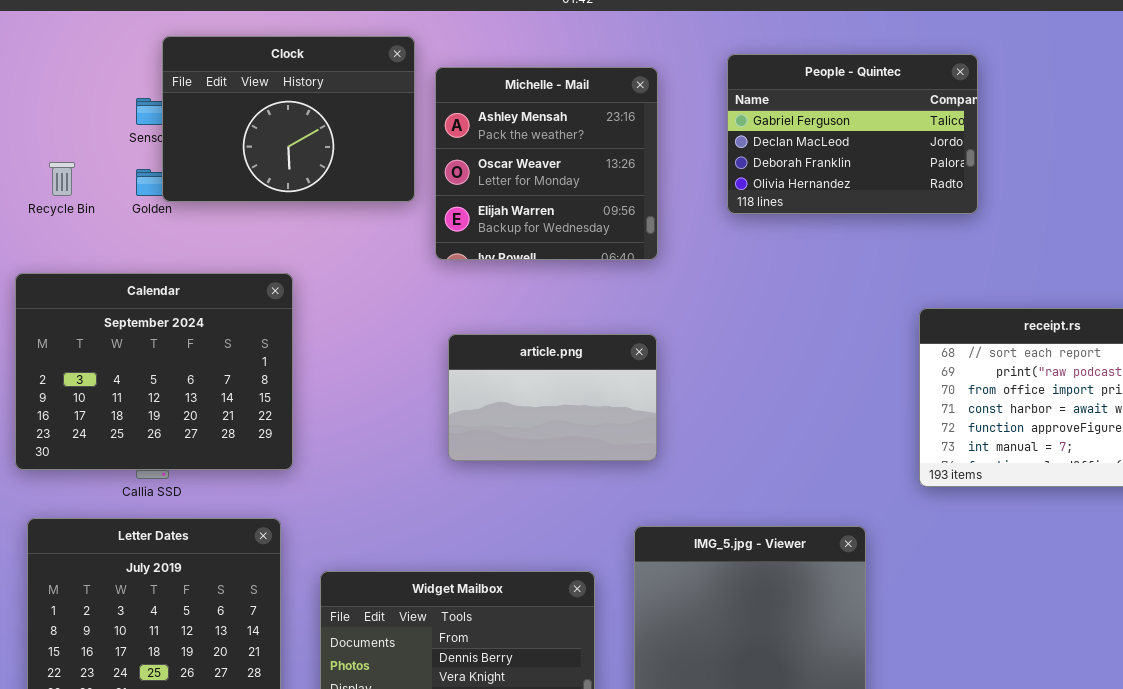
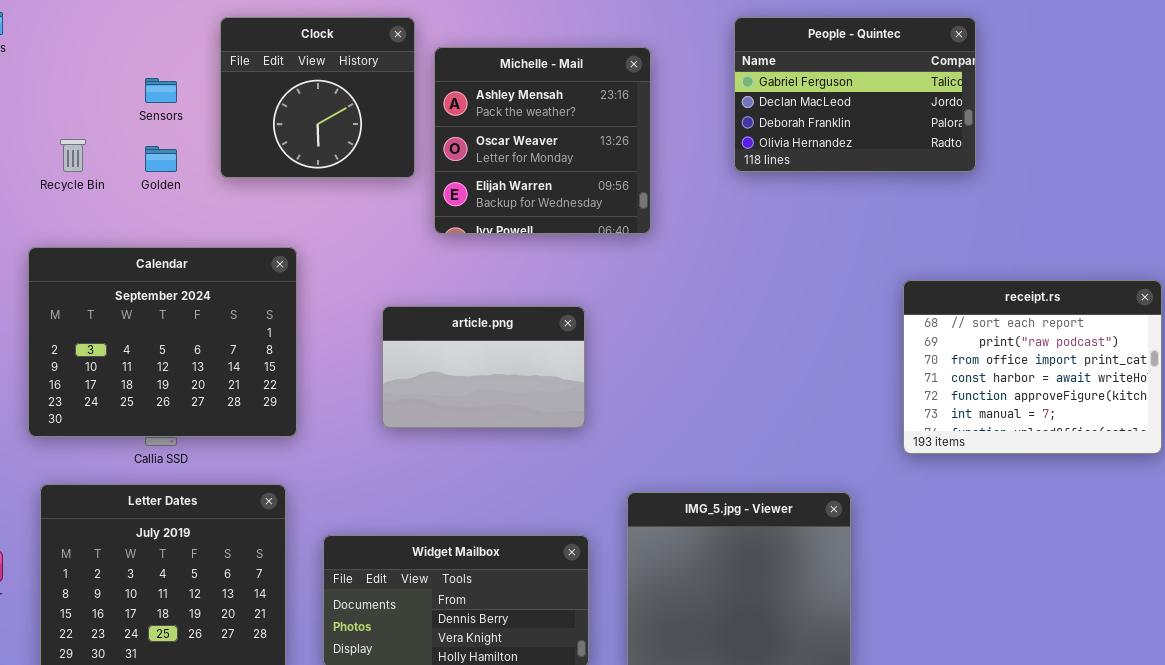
Clock: [162,36,415,202] -> [220,17,415,178], resized
People - Quintec: [727,54,978,214] -> [734,17,976,172], moved
article.png: [448,334,657,461] -> [382,306,585,428], moved

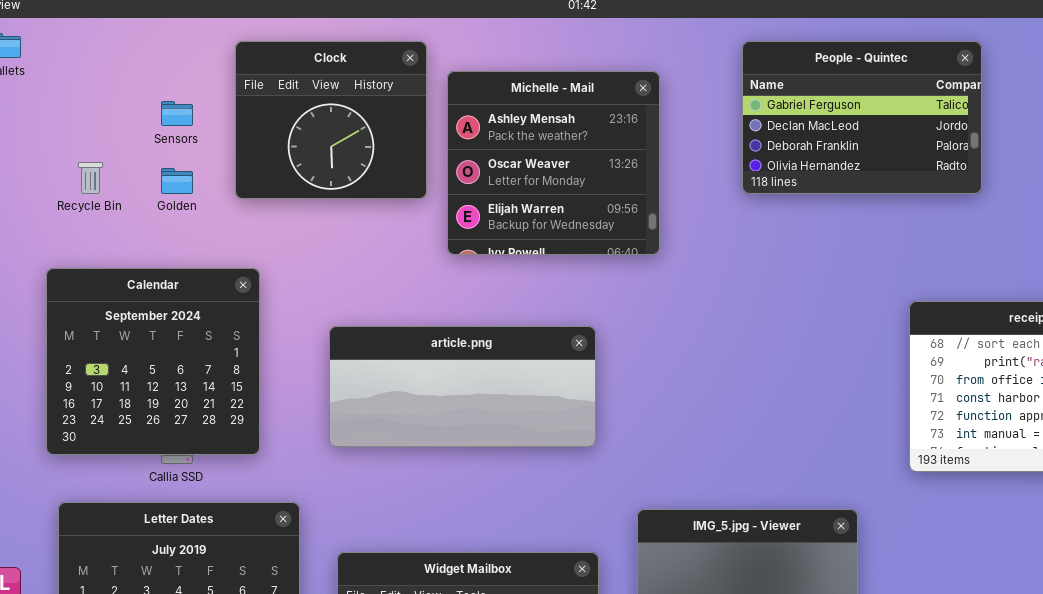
Calendar: [28,247,297,437] -> [46,268,260,455], resized
article.png: [382,306,585,428] -> [329,326,596,447], resized

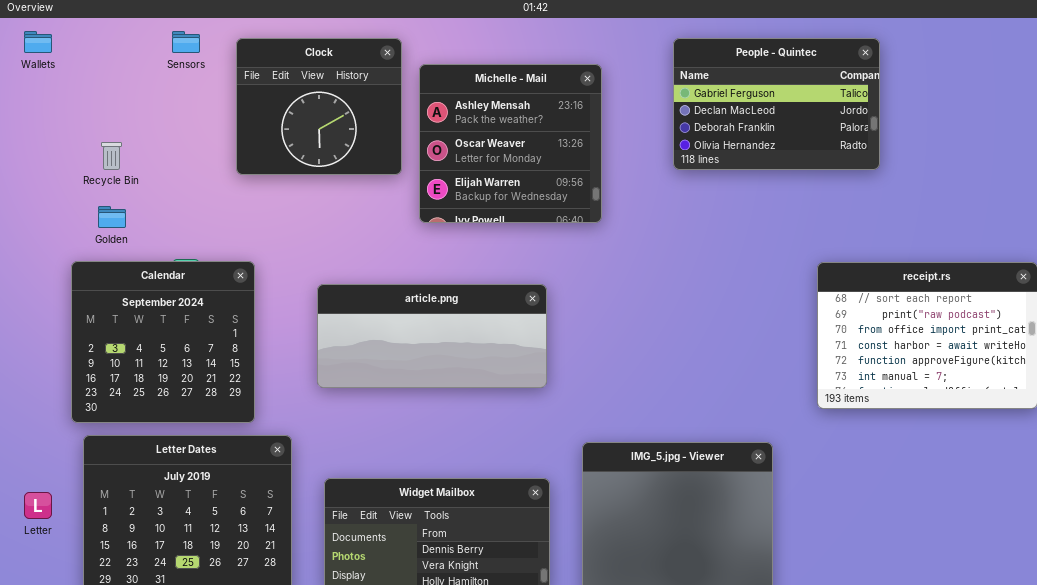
Sensors: [161,101,193,126] -> [172,31,200,53], moved
Golden: [161,168,193,194] -> [98,206,126,228], moved
Calendar: [46,268,260,455] -> [71,261,255,423], moved

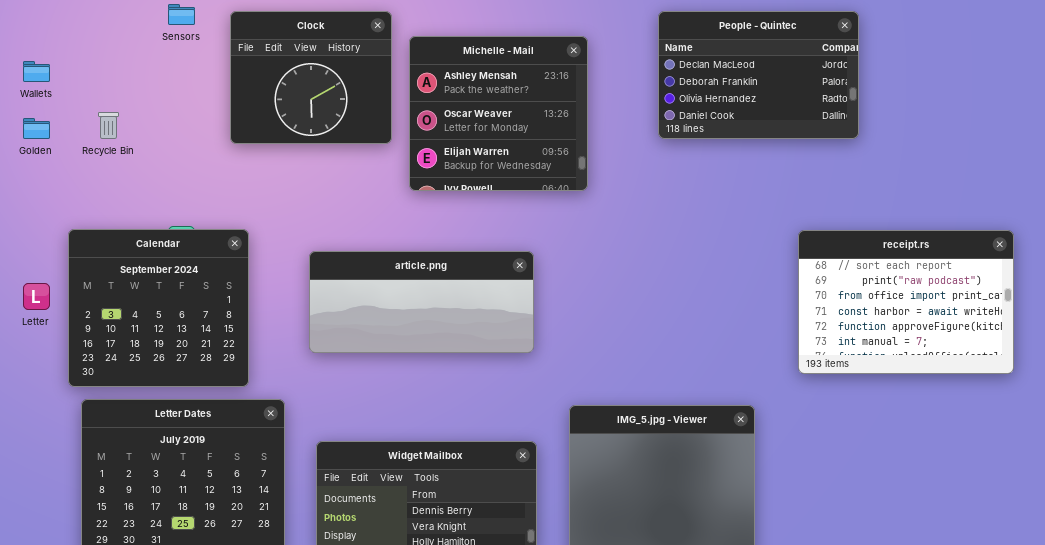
Wallets: [24,31,52,53] -> [23,61,50,82], moved
People - Quintec: [673,38,880,170] -> [658,11,859,139], scrolled down 1 row
Golden: [98,206,126,228] -> [23,118,50,139], moved
Letter: [24,492,52,519] -> [23,283,50,310], moved

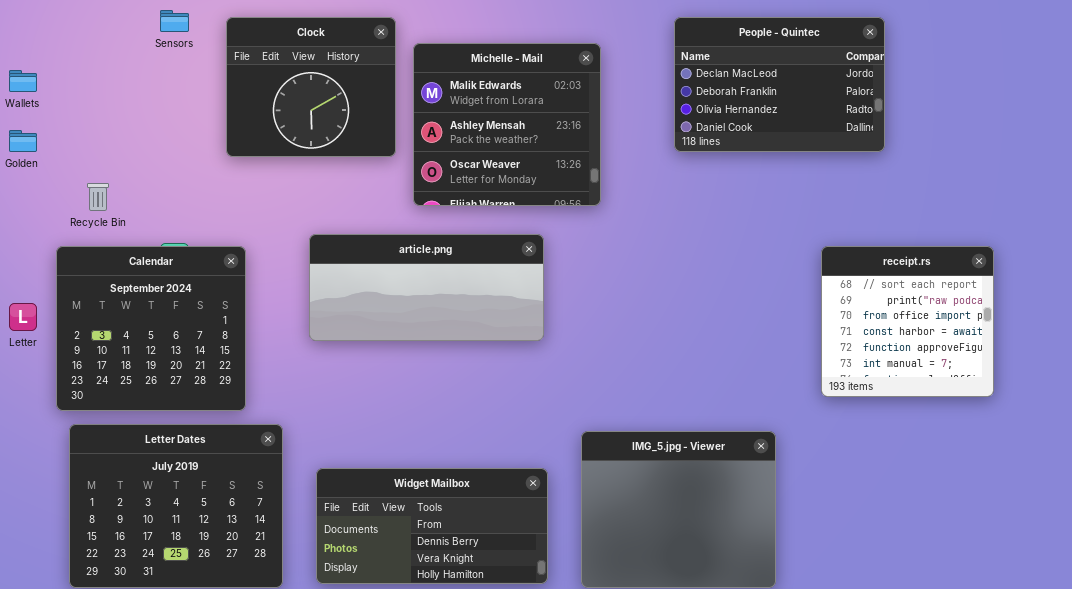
Michelle - Mail: [409,36,588,191] -> [413,43,601,206], scrolled up 1 row
Recycle Bin: [98,112,119,139] -> [87,183,109,211], moved
receipt.rs: [798,230,1014,374] -> [821,246,994,397], resized
article.png: [309,251,534,353] -> [309,234,544,341], moved

